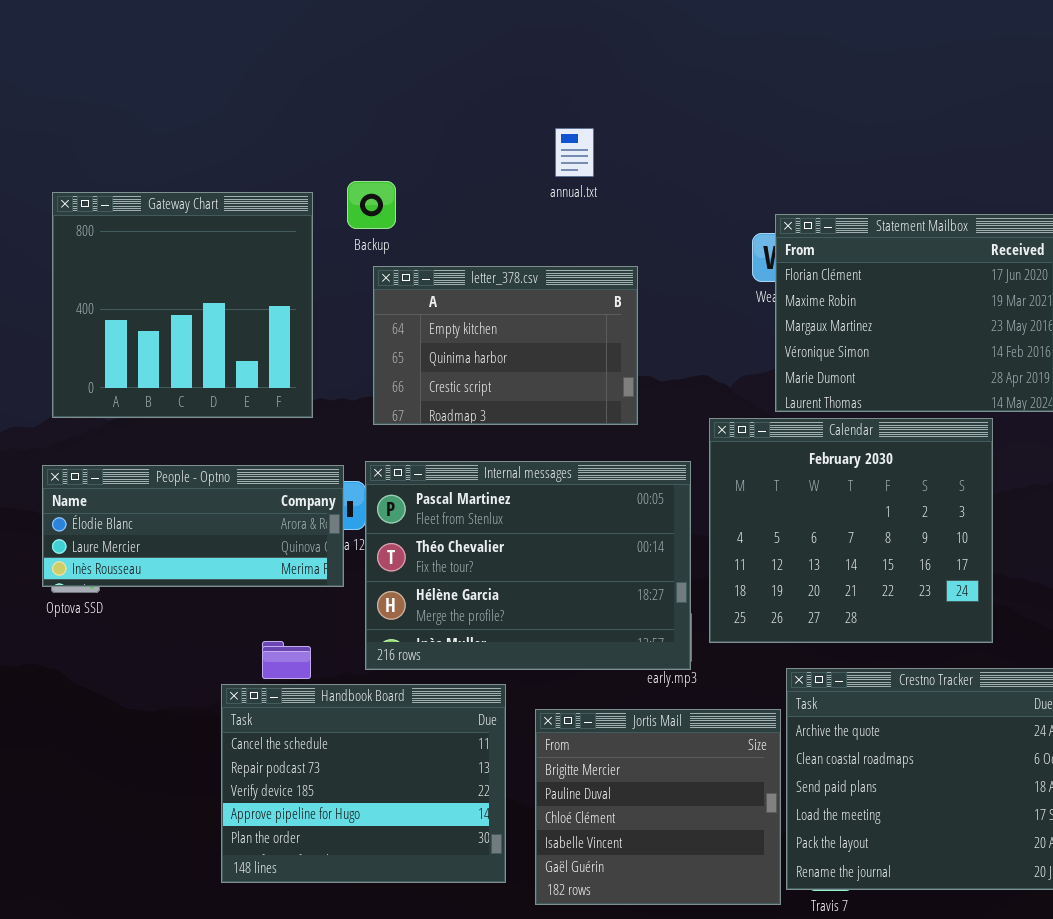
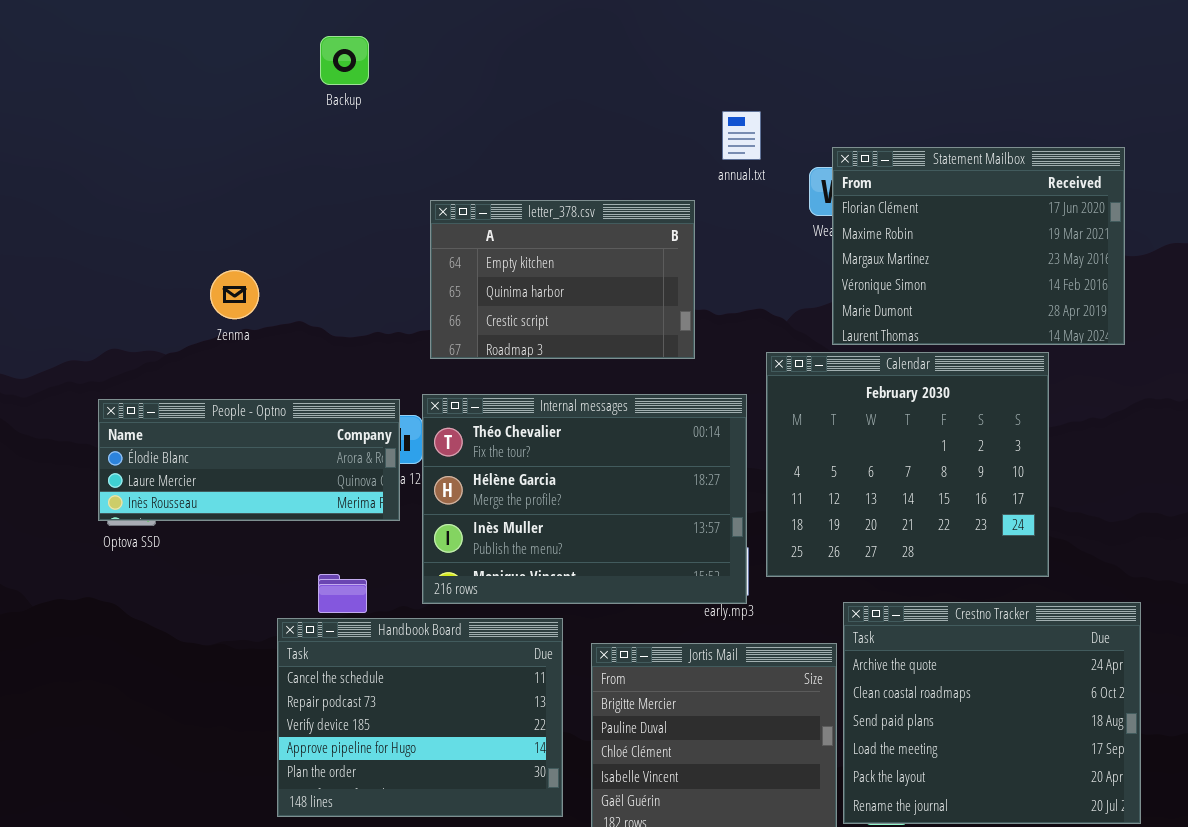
annual.txt: [555,128,594,177] -> [722,111,761,160], moved
Backup: [347,181,396,229] -> [320,36,369,85], moved
Gateway Chart: [52,192,313,418] -> none, closed
Internal messages: [365,461,691,670] -> [422,394,747,604], scrolled down 1 row

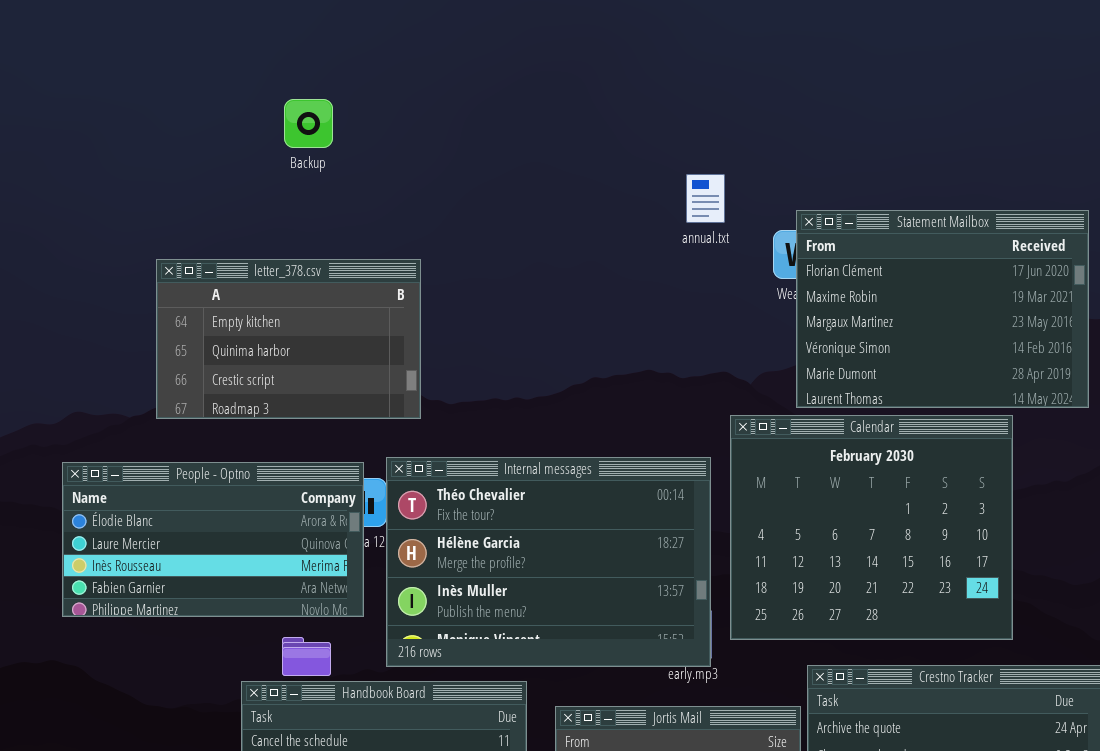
letter_378.csv: [430,200,695,359] -> [156,259,421,419], moved
People - Optno: [98,399,400,521] -> [62,462,364,617], resized

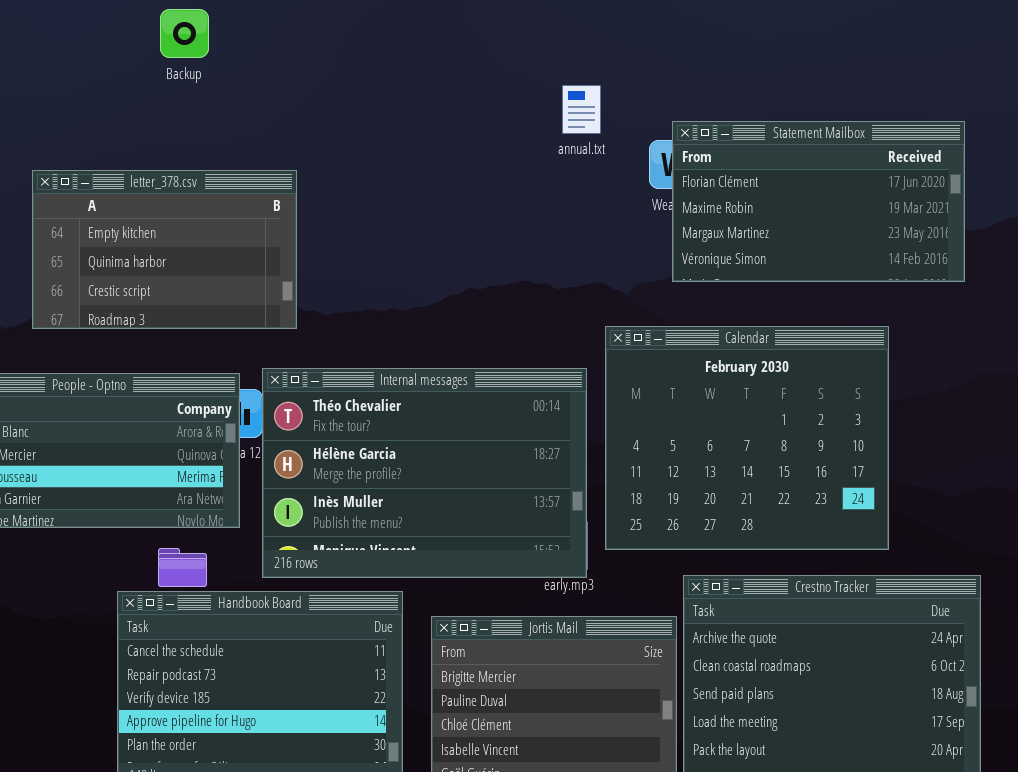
Statement Mailbox: [796,210,1089,408] -> [672,121,965,282], resized

